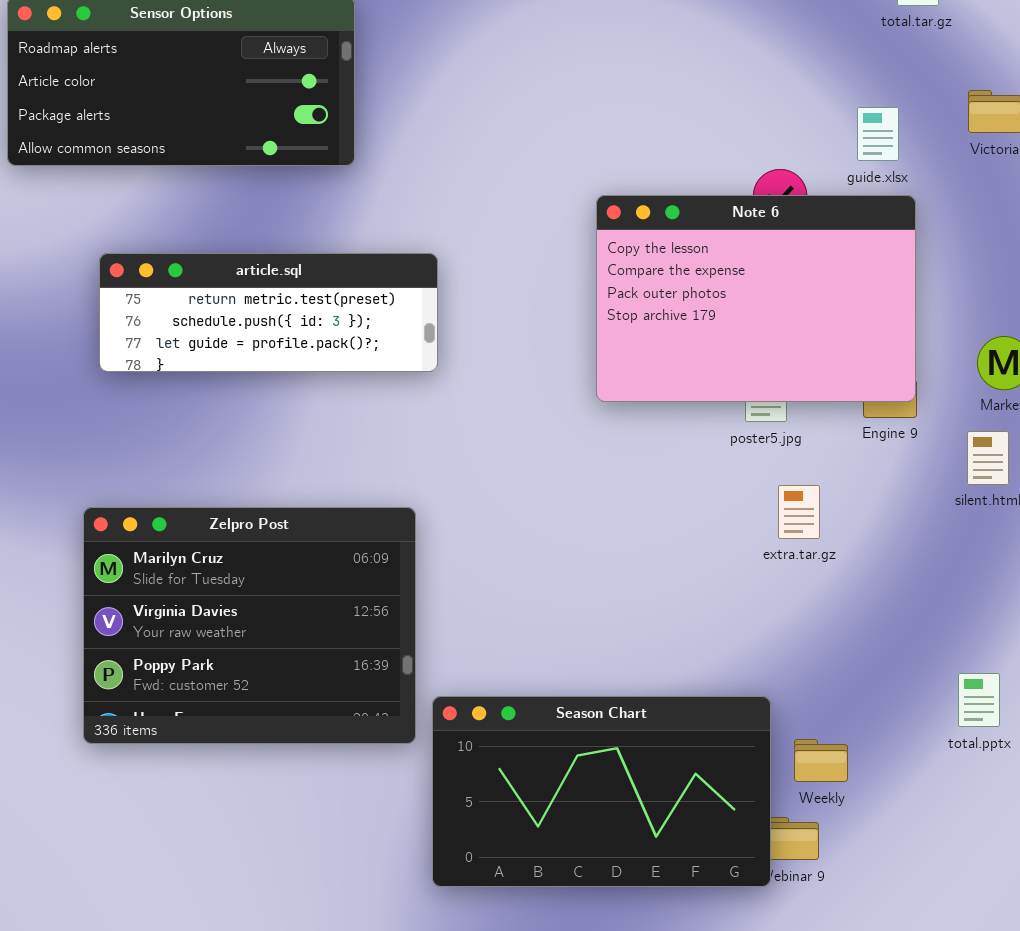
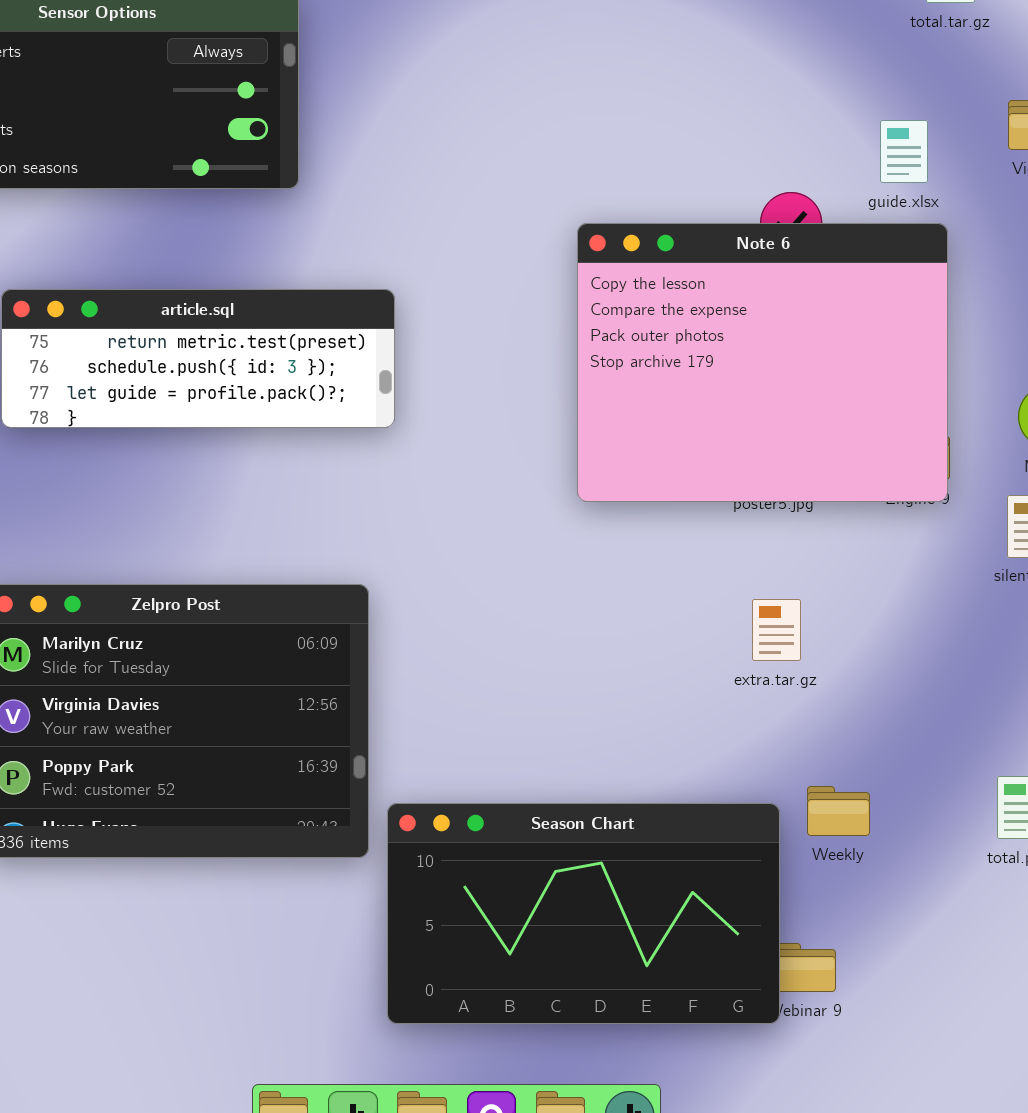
Note 6: [596,195,916,402] -> [577,223,948,502], resized
extra.tar.gz: [778,485,820,539] -> [752,599,801,661], moved
Weekly: [794,739,848,782] -> [807,786,870,836], moved

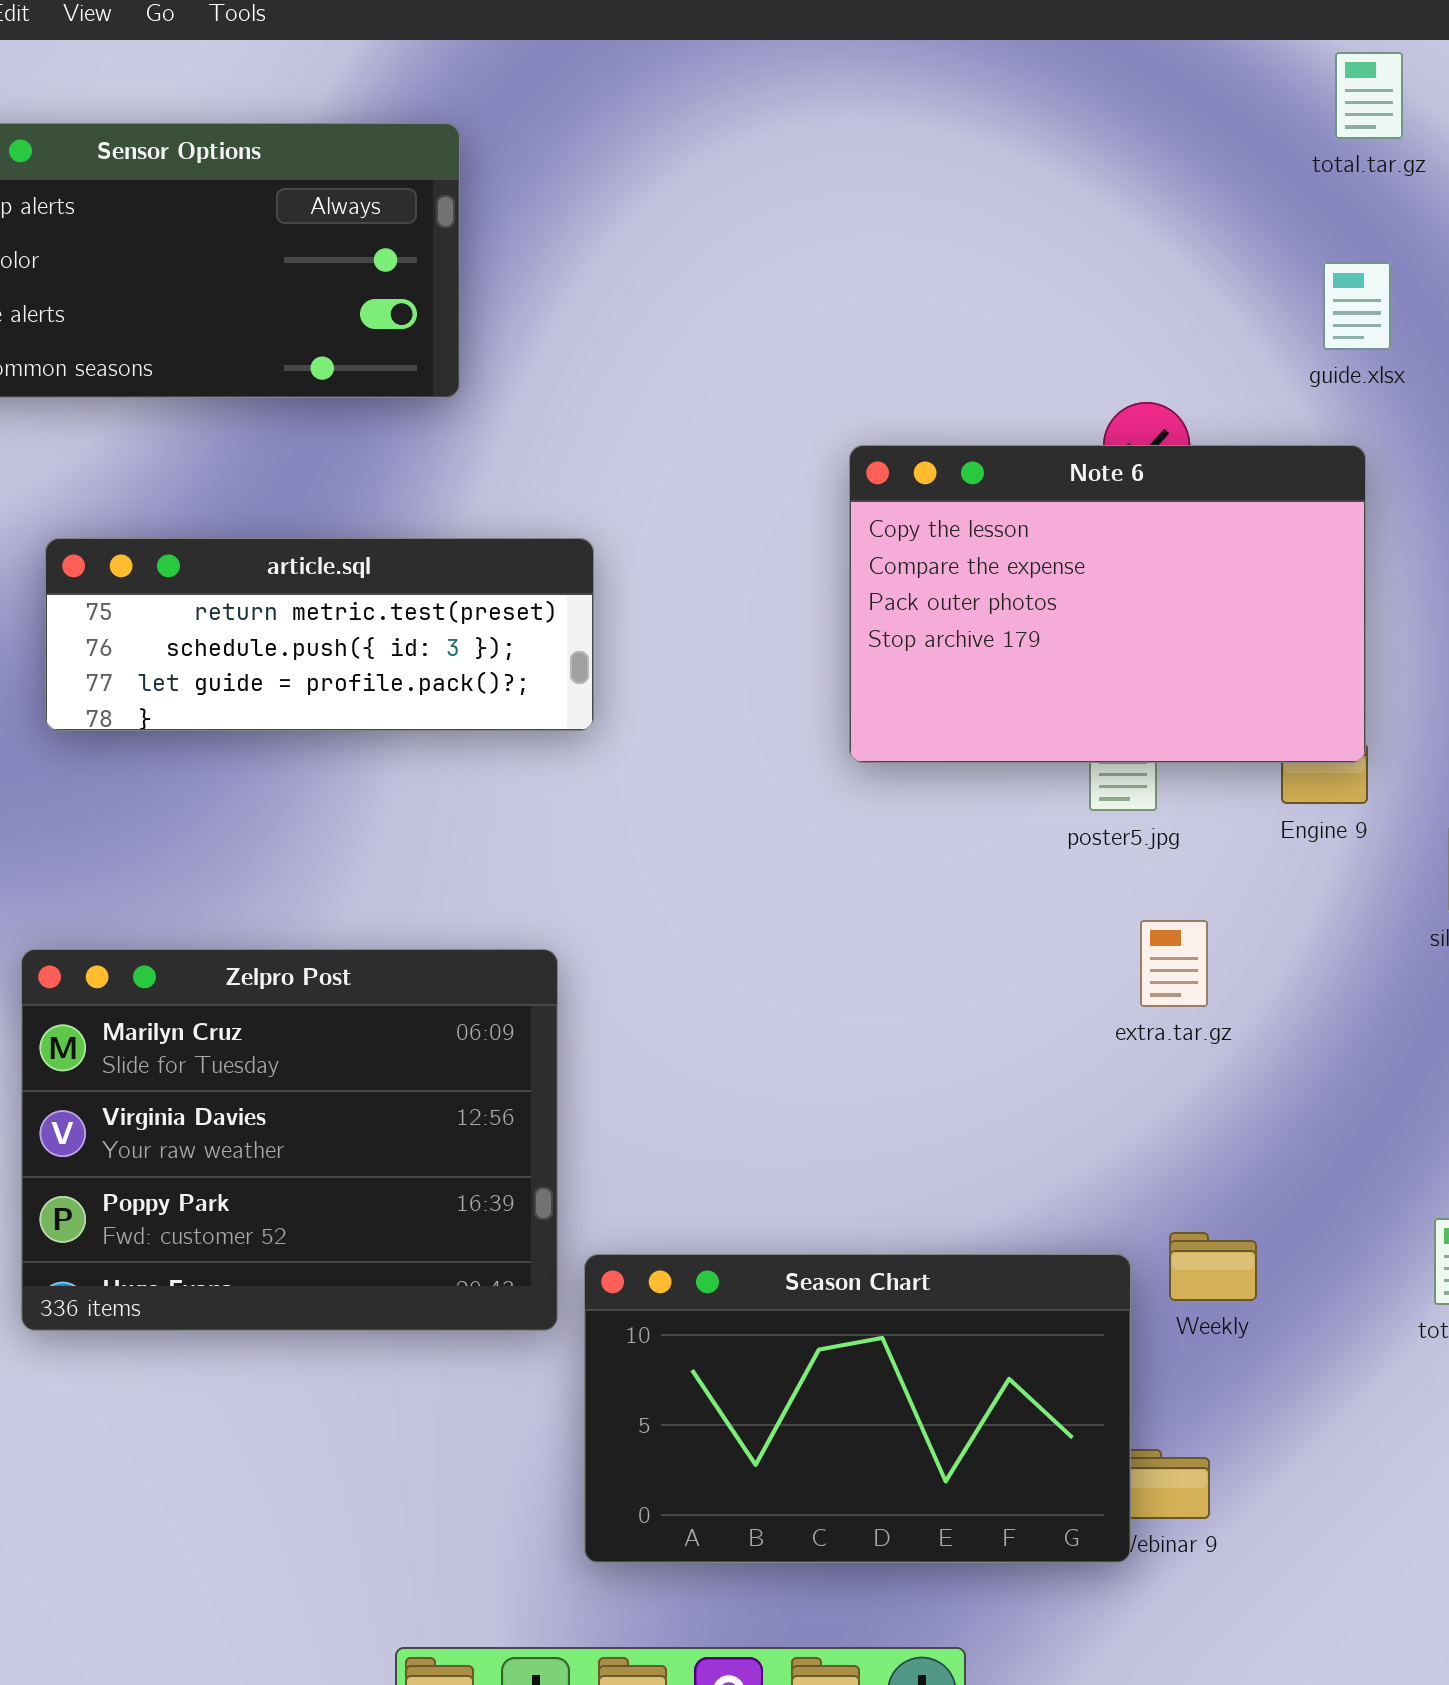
guide.xlsx: [880,120,928,183] -> [1323,262,1391,350], moved
Note 6: [577,223,948,502] -> [849,445,1366,763], resized
extra.tar.gz: [752,599,801,661] -> [1140,920,1208,1007], moved

